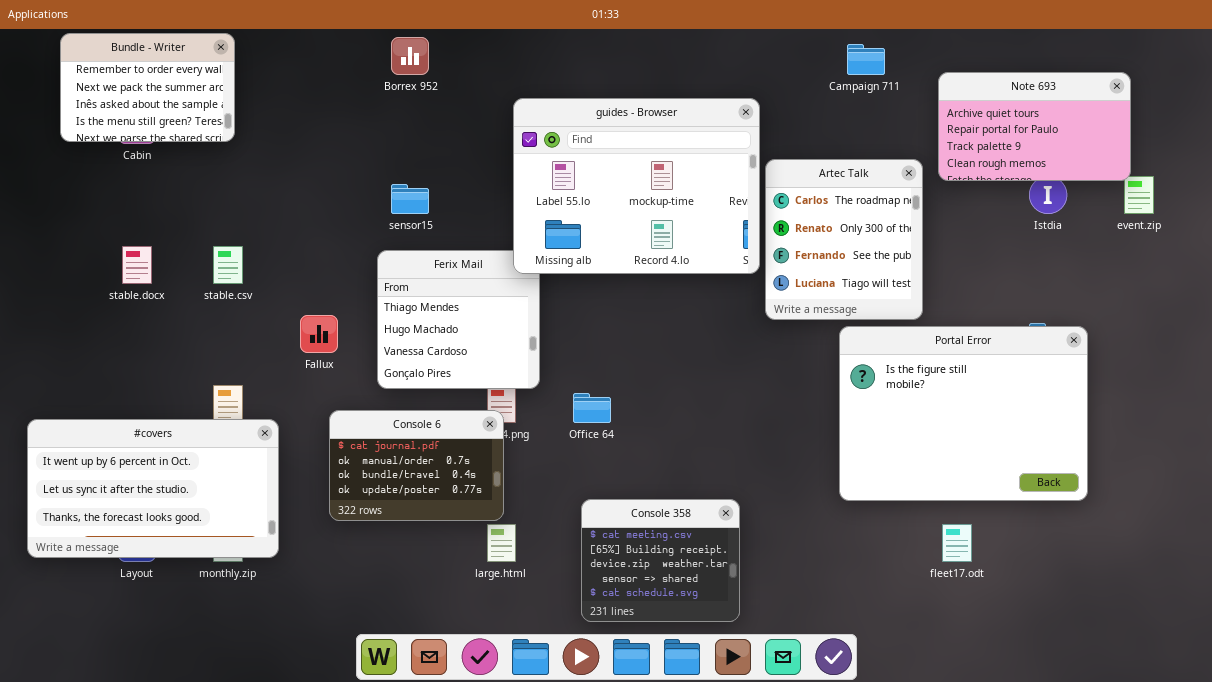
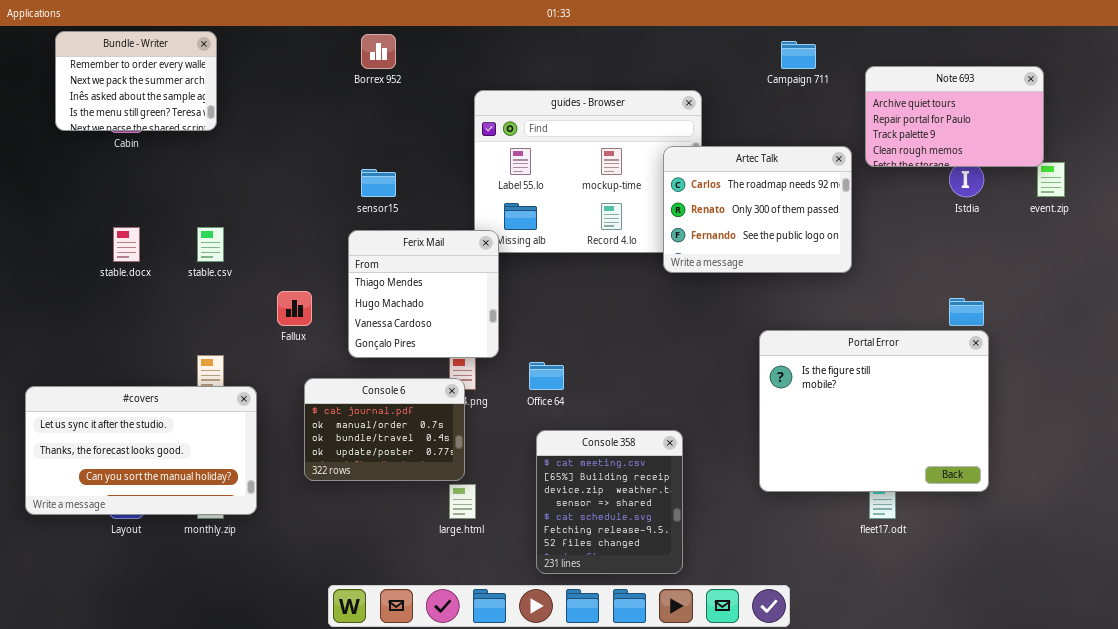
Artec Talk: [765,159,923,320] -> [663,146,852,273], resized
Ferix Mail: [377,250,540,389] -> [348,230,499,358], raised
Portal Error: [839,326,1088,501] -> [759,330,989,492], moved
#covers: [27,419,279,558] -> [25,386,257,515], scrolled down 1 row
Console 358: [581,499,740,622] -> [536,430,683,574], resized

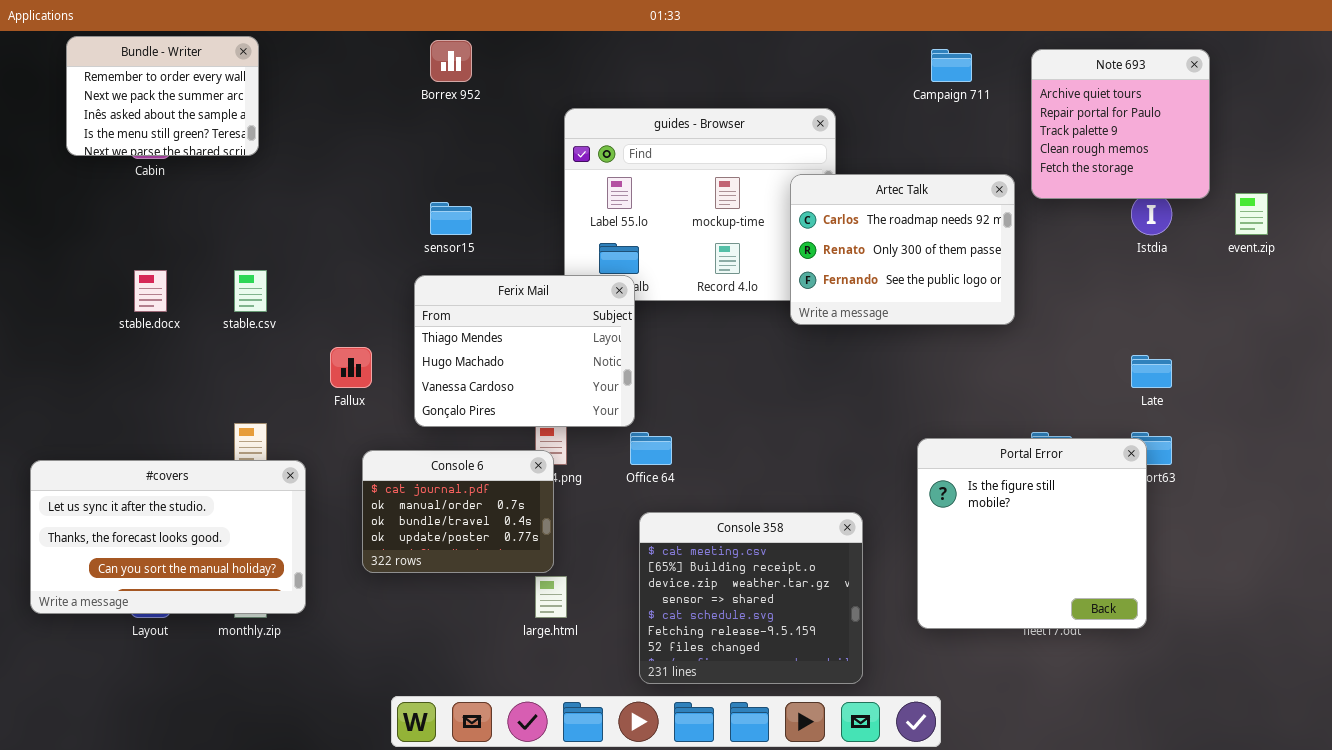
Note 693: [865,66,1044,167] -> [1031,49,1210,199], resized
Ferix Mail: [348,230,499,358] -> [414,275,635,427], resized
Portal Error: [759,330,989,492] -> [917,438,1147,629], moved, resized
Console 358: [536,430,683,574] -> [639,512,863,684], resized

